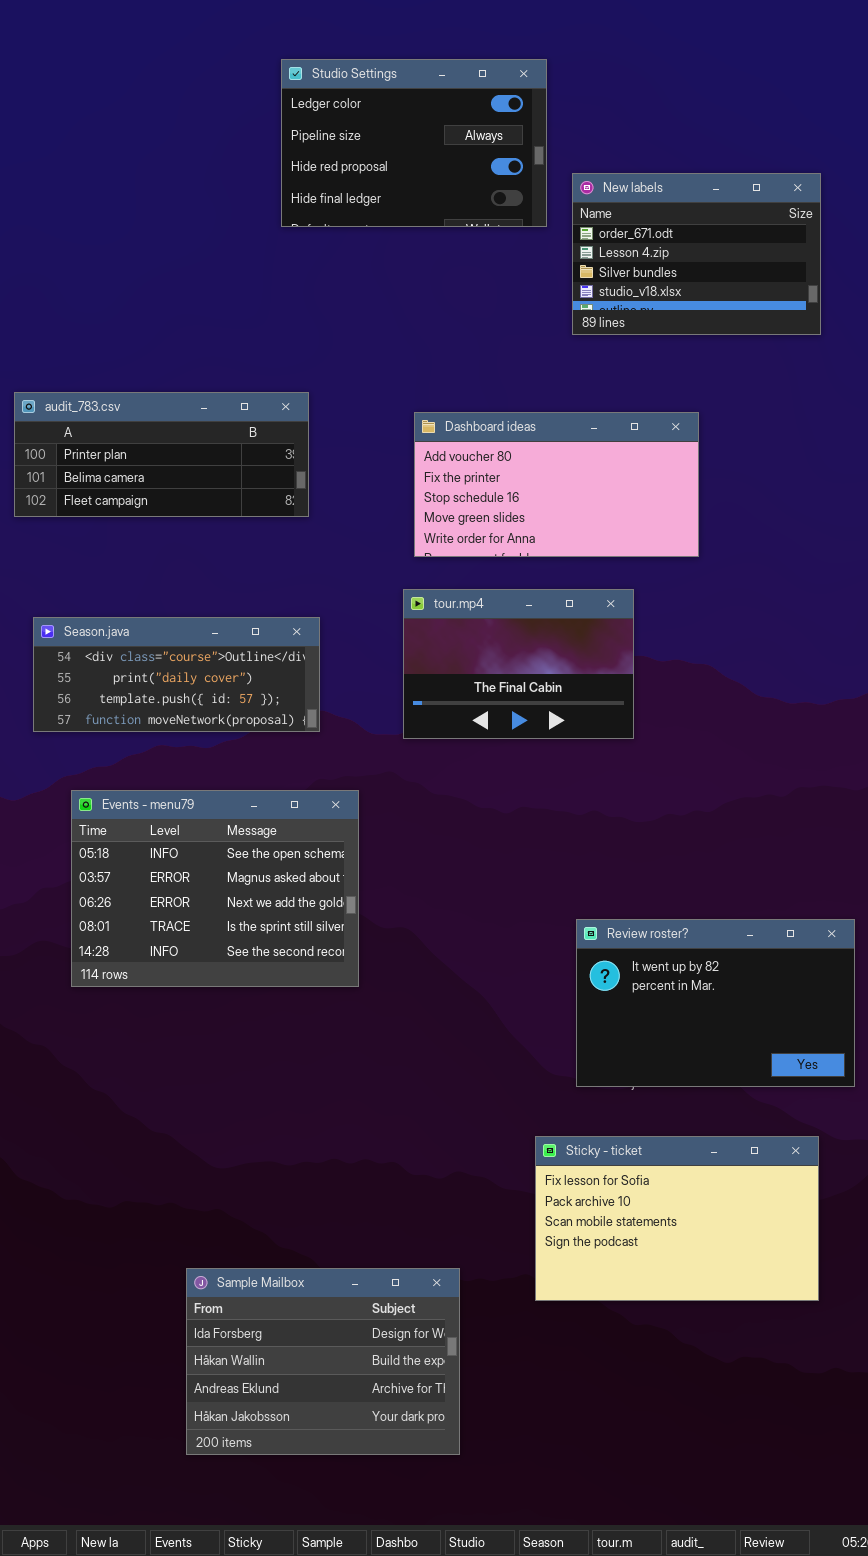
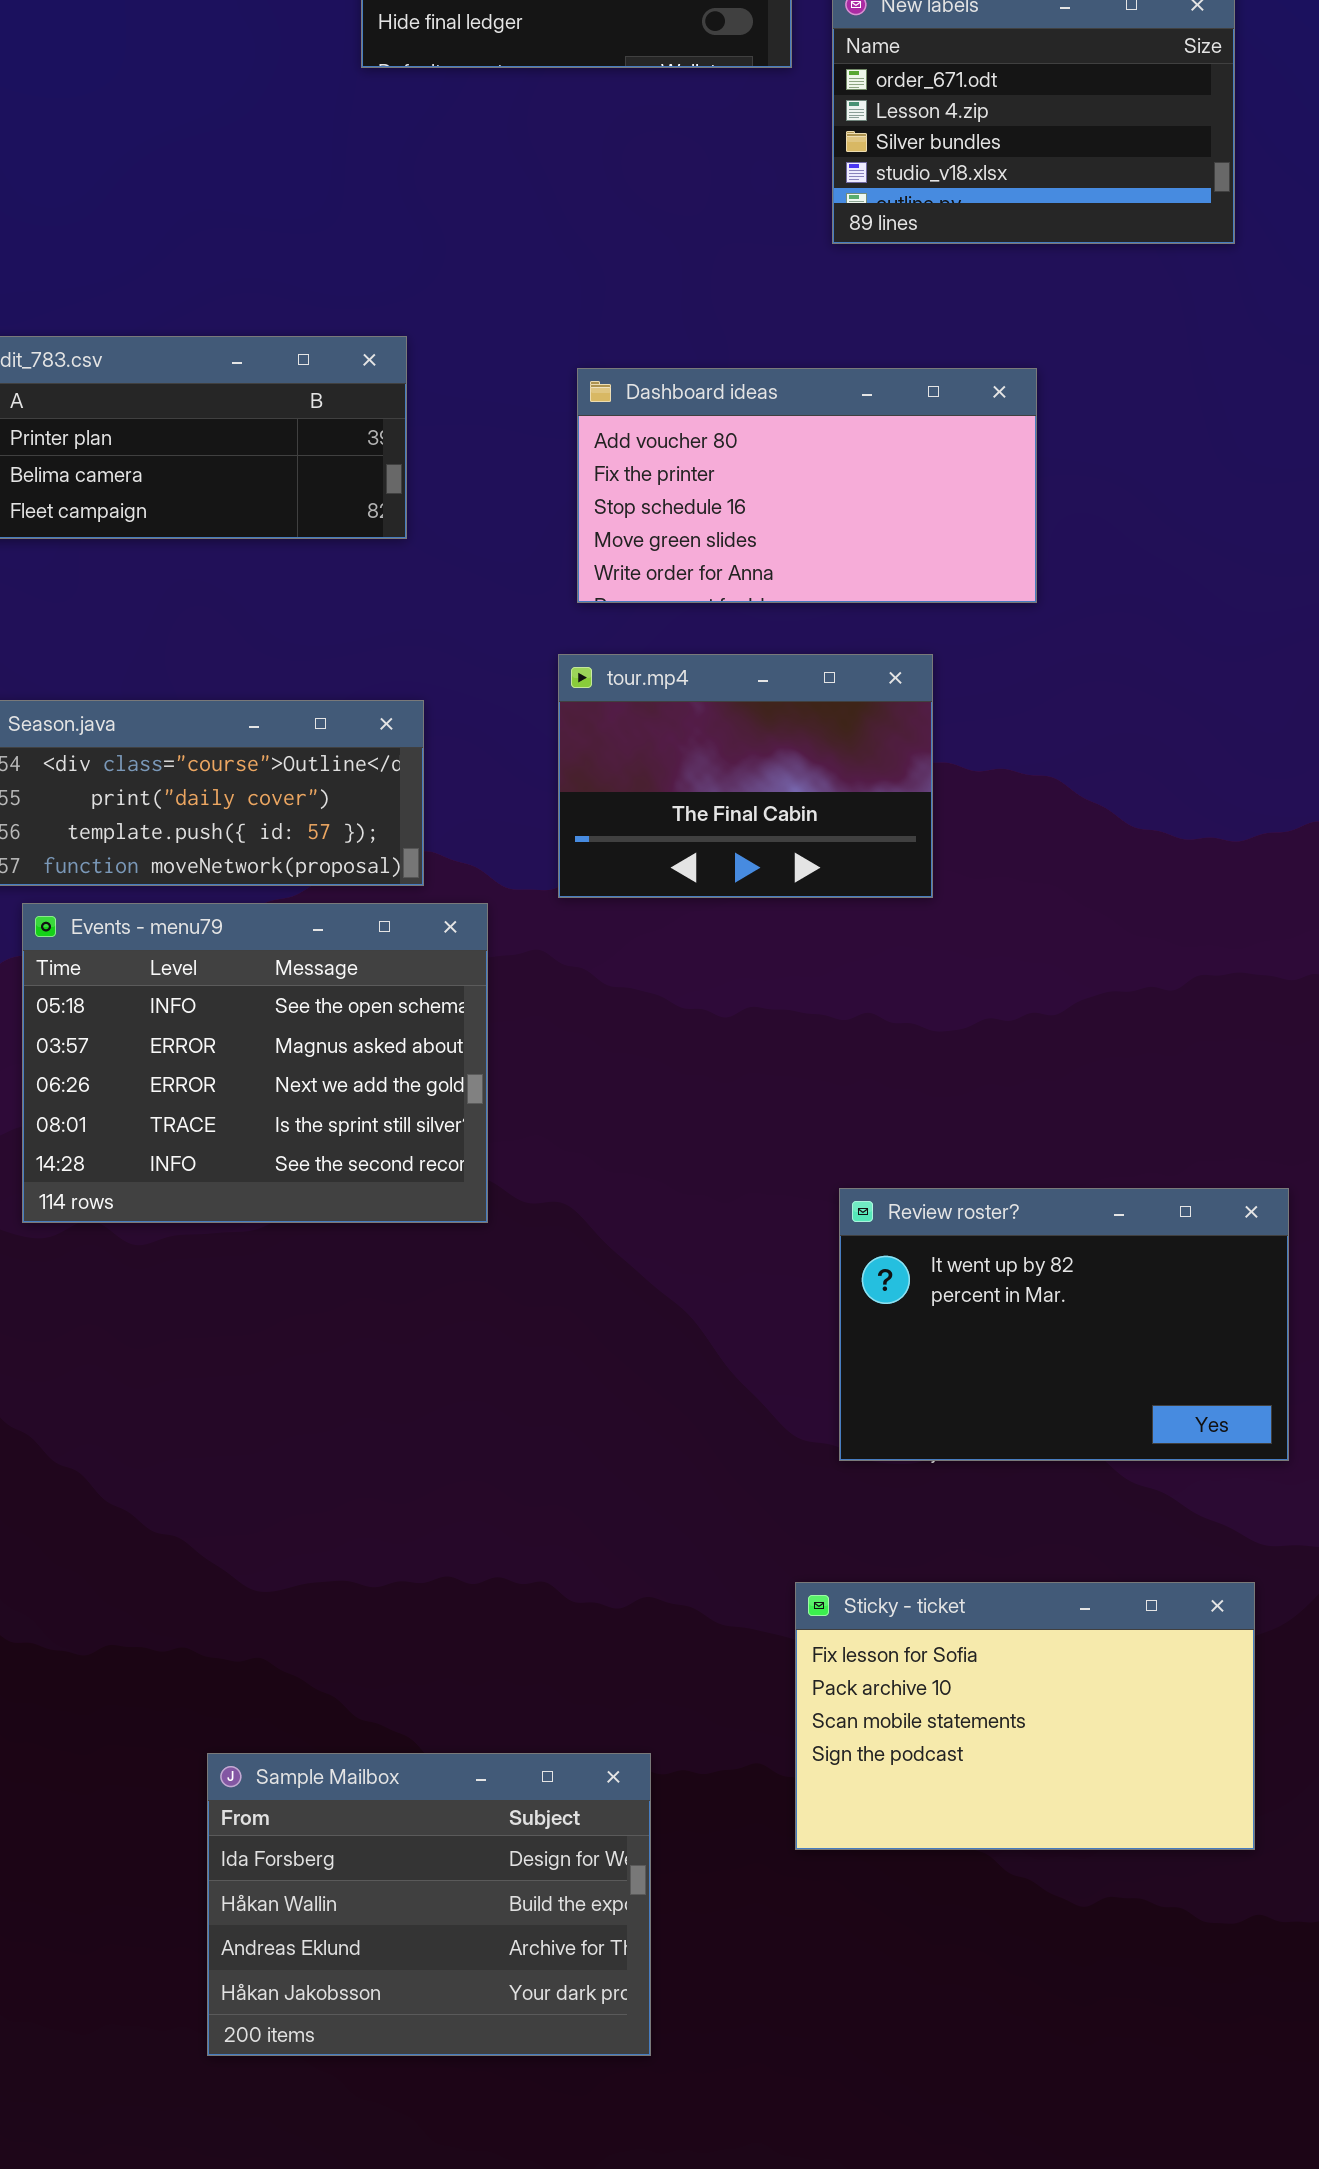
Events - menu79: [71,790,359,987] -> [22,903,488,1223], moved
Sticky - ticket: [535,1136,819,1301] -> [795,1582,1255,1850], moved

